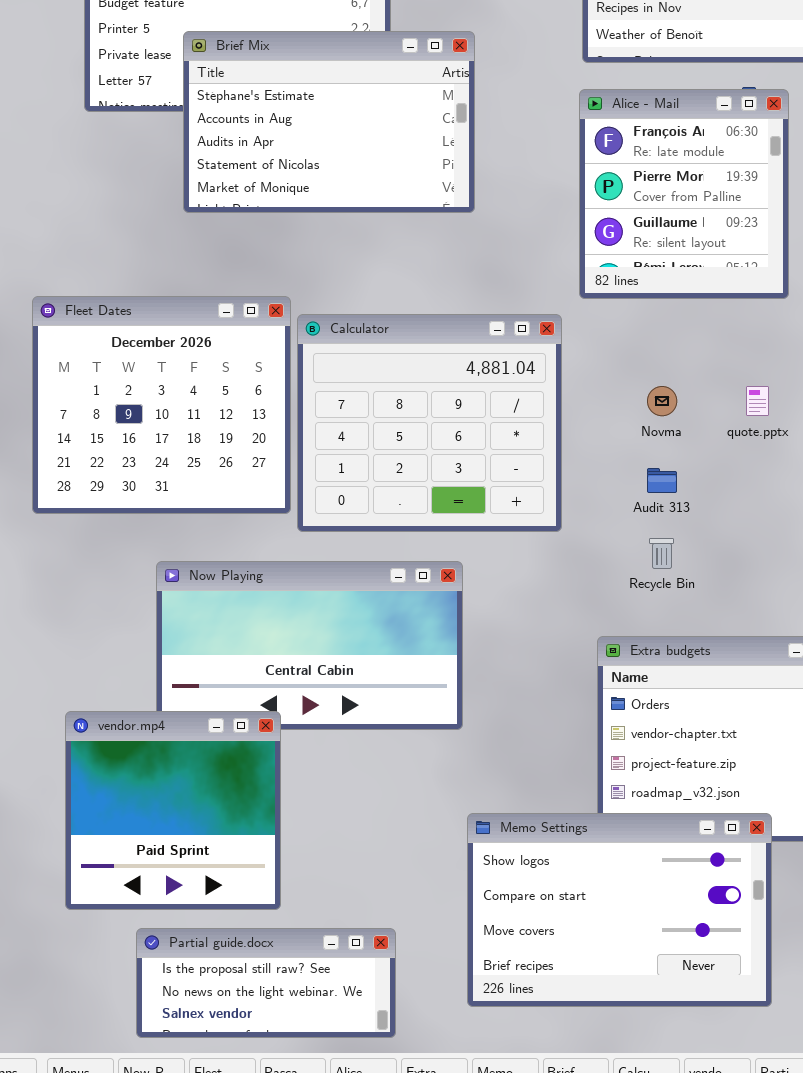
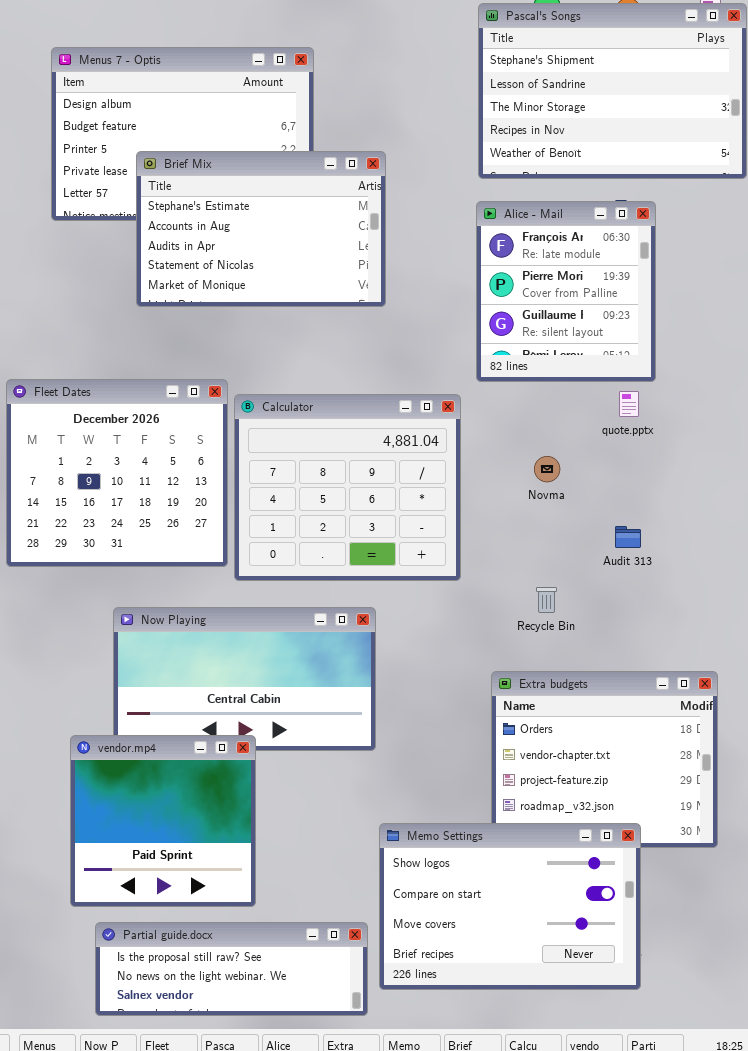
quote.pptx: [746,386,769,416] -> [619,391,639,417], moved
Audit 313: [647,468,677,493] -> [615,526,641,548], moved
vendor.mp4: [65,711,281,910] -> [70,735,256,907], moved
Partial guide.docx: [136,928,396,1038] -> [95,922,368,1016], resized

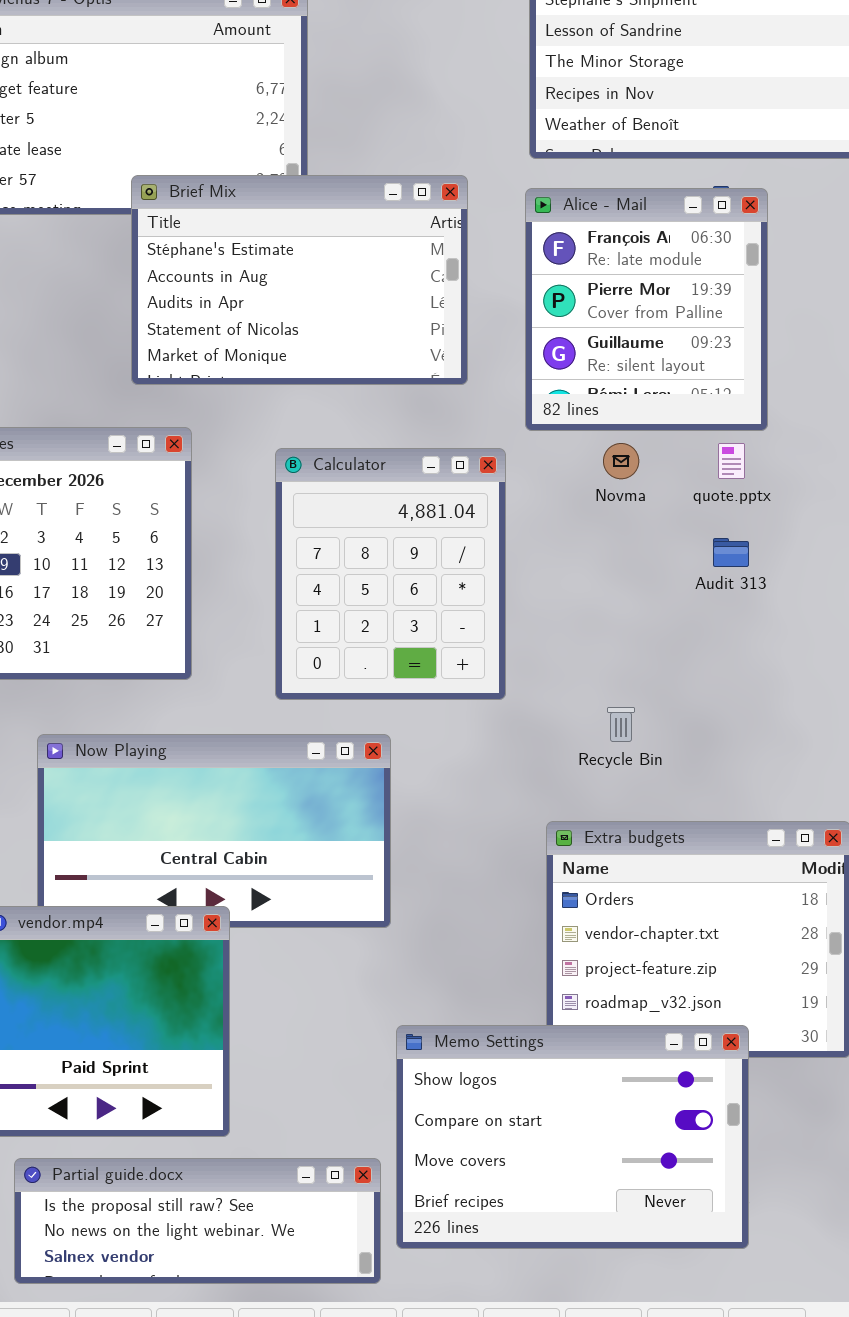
Brief Mix: [136,151,386,307] -> [131,175,468,385], moved
Calculator: [234,394,461,581] -> [275,448,506,700], resized
Novma: [534,456,560,482] -> [603,443,639,479], moved
Audit 313: [615,526,641,548] -> [713,538,749,567], moved

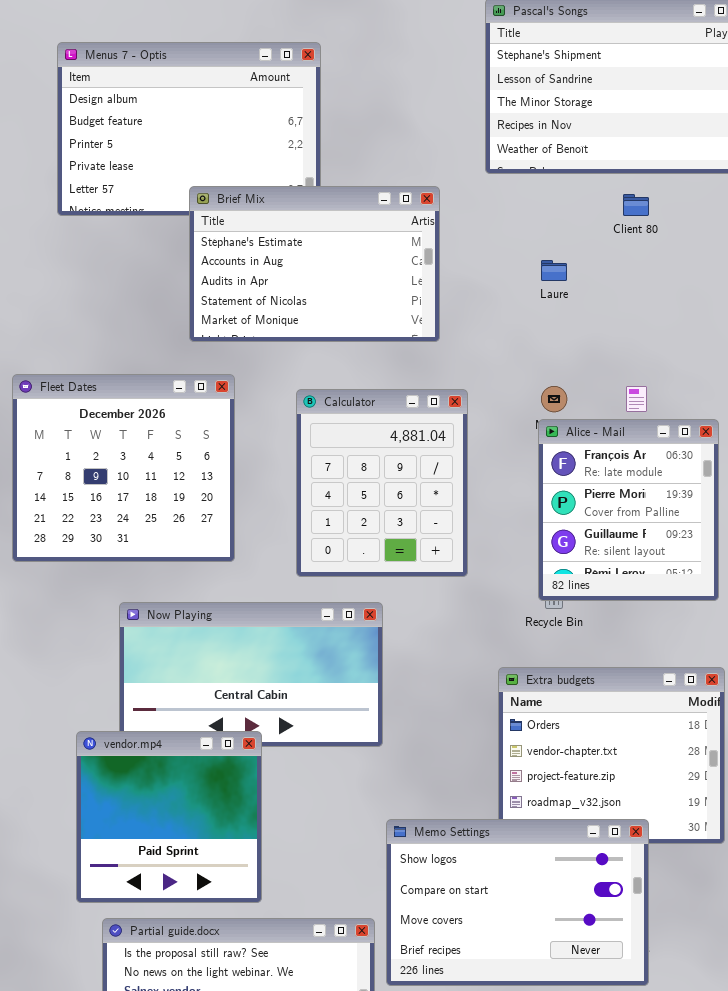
Alice - Mail: [525,188,768,431] -> [538,419,719,601], moved

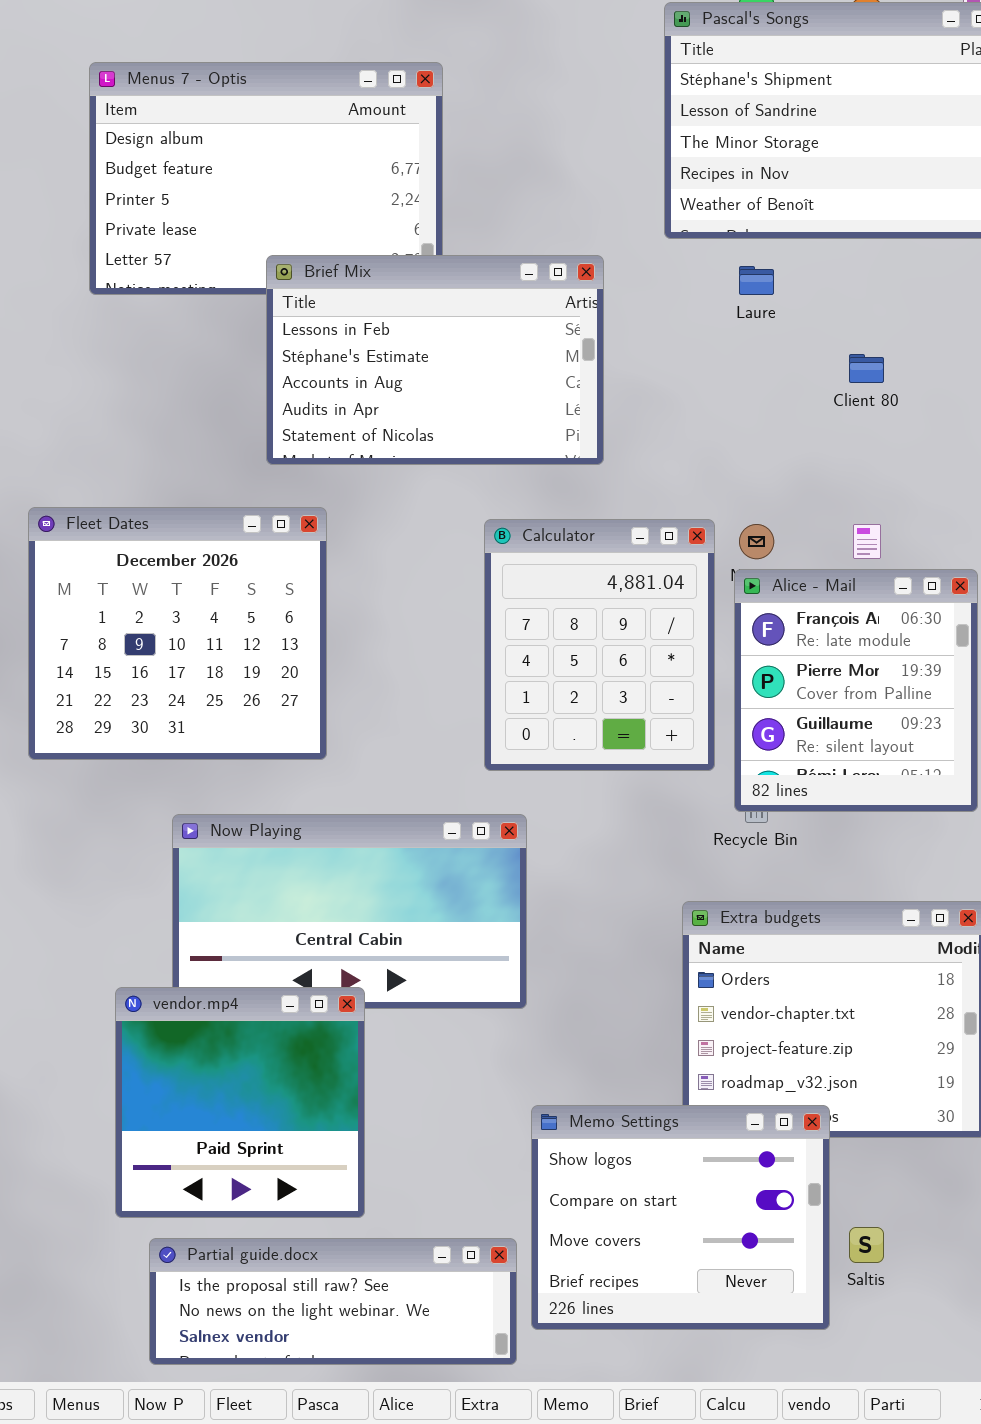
Brief Mix: [189,186,440,342] -> [266,255,604,465], scrolled up 1 row
Client 80: [623,194,649,216] -> [849,354,884,383], moved
Laure: [541,260,567,281] -> [739,266,774,295], moved
Calculator: [296,389,468,577] -> [484,519,715,771], moved
Memo Settings: [386,819,649,986] -> [531,1105,830,1330], resized

